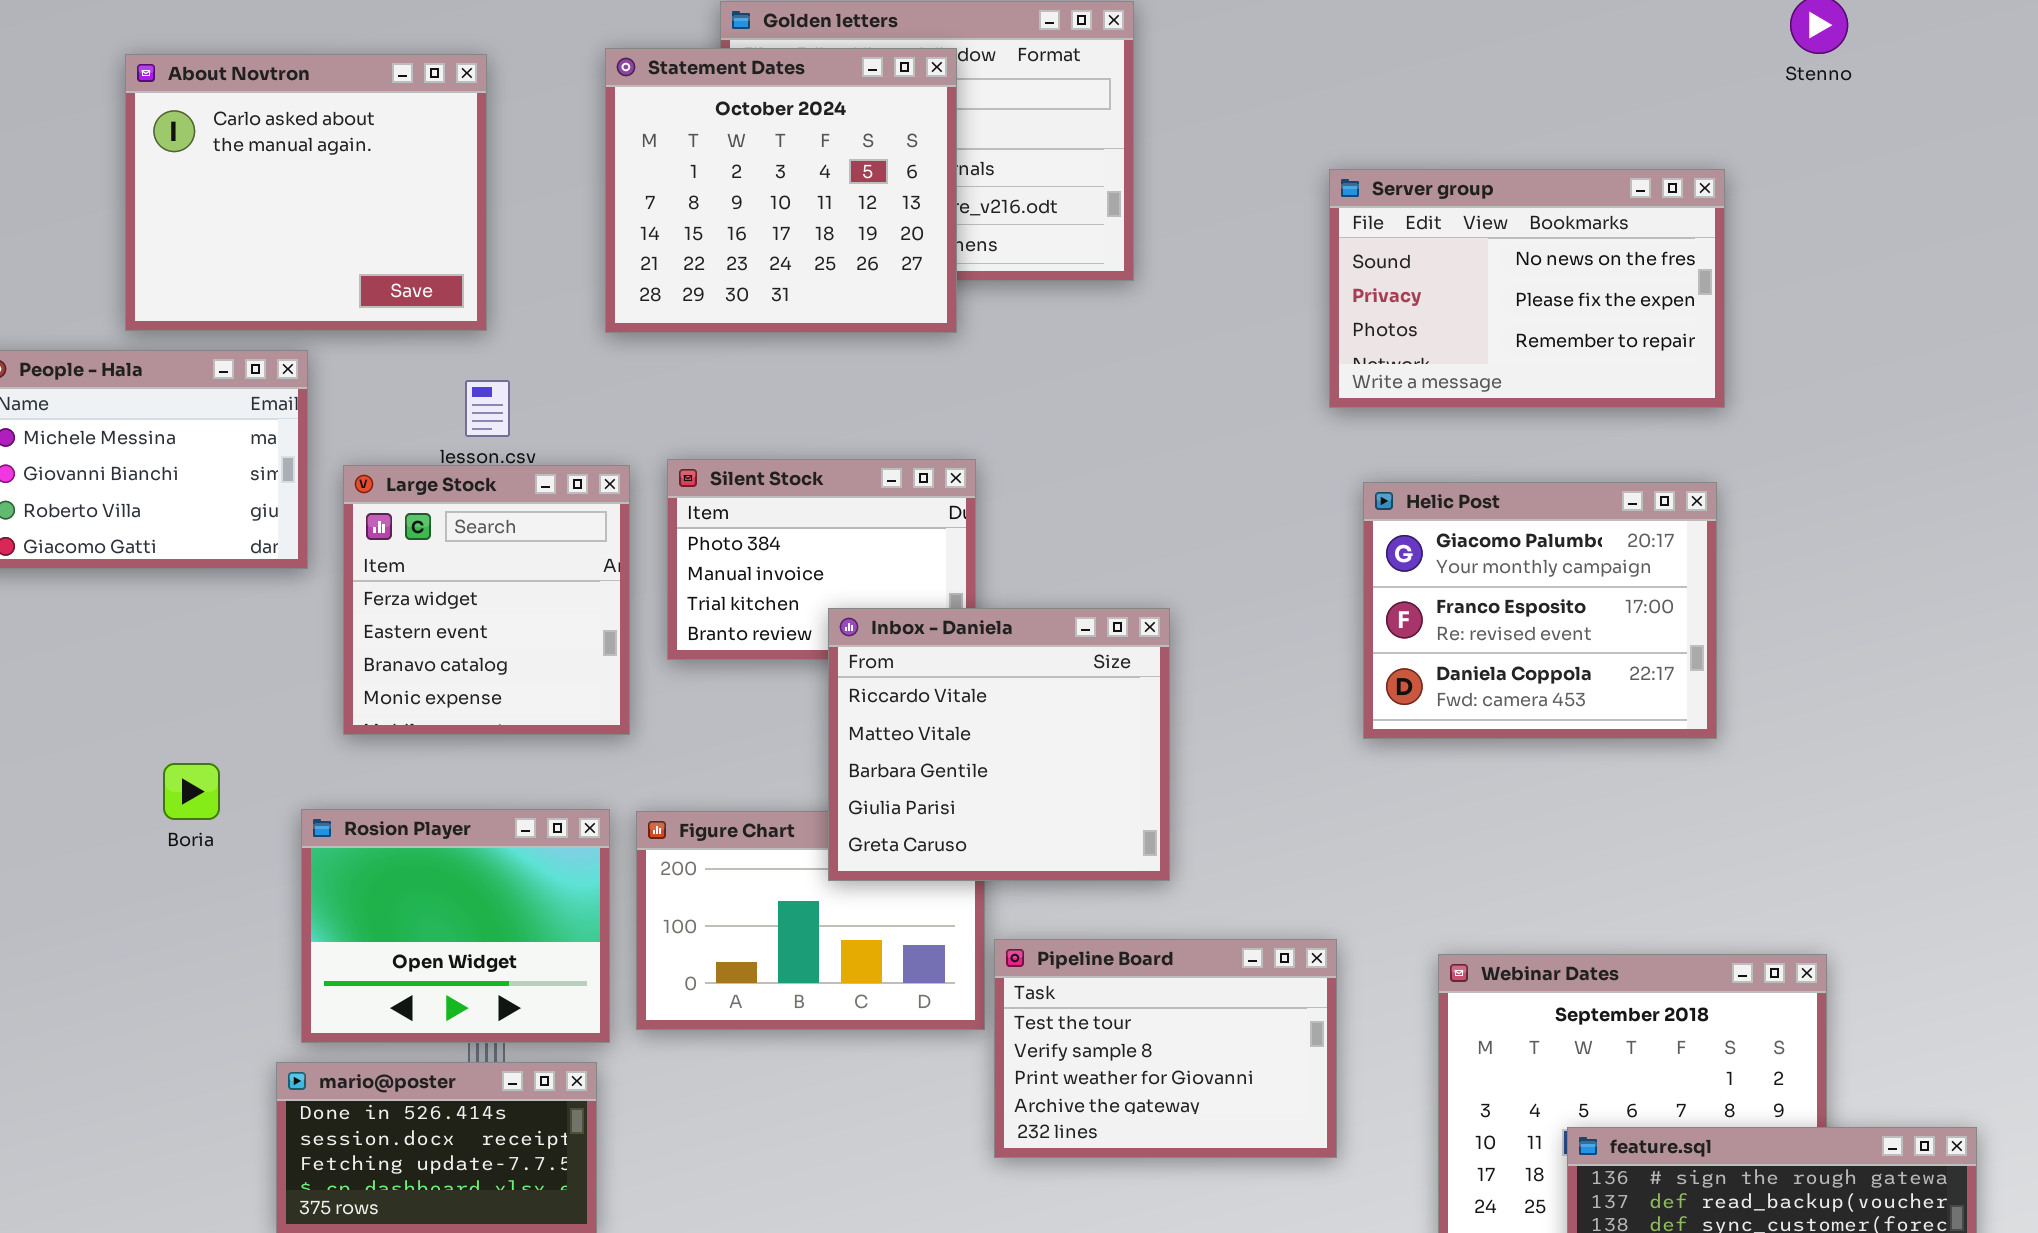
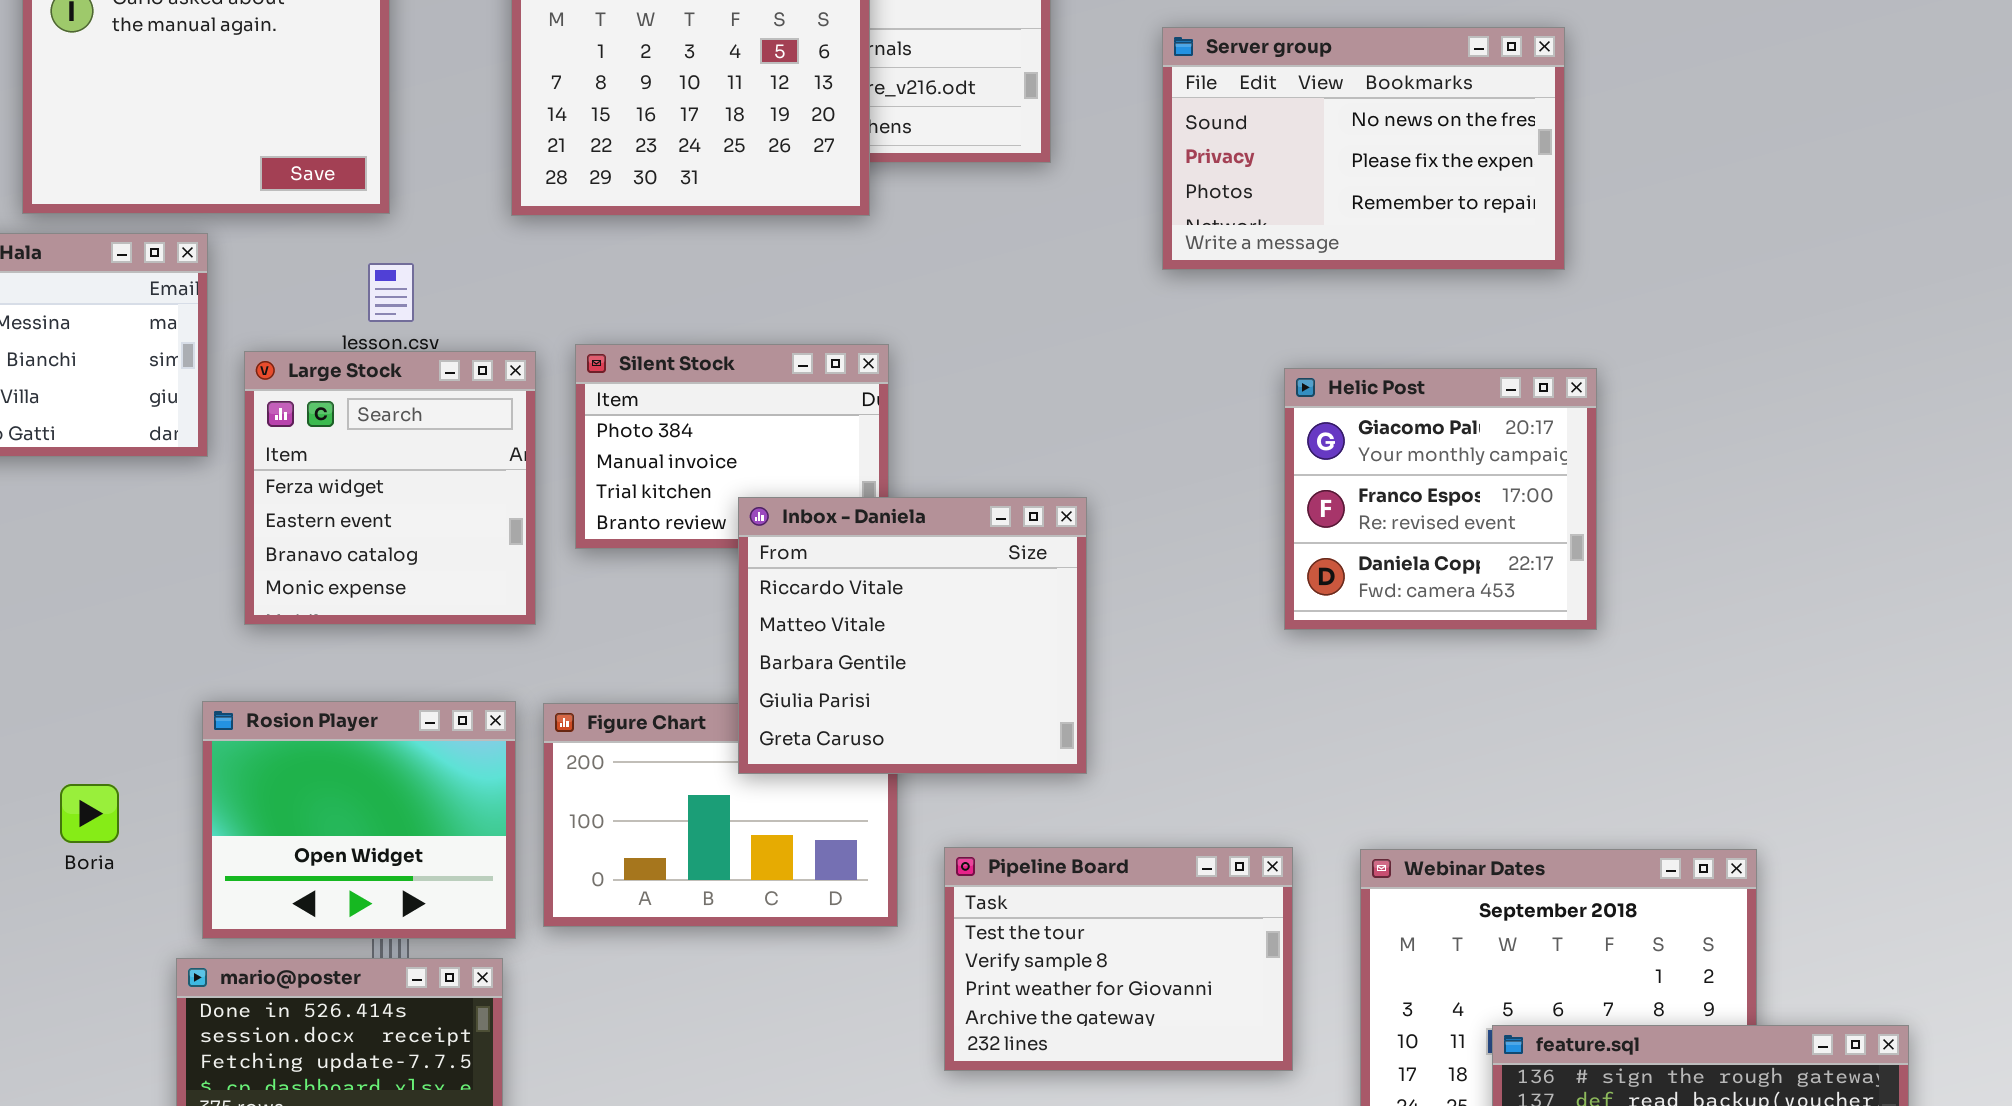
Server group: [1329,169,1725,408] -> [1162,27,1565,270], moved
Helic Post: [1363,482,1717,739] -> [1284,368,1597,630], resized
Boria: [163,763,220,820] -> [60,784,119,843], moved
Pipeline Board: [994,939,1337,1158] -> [944,847,1293,1071], moved

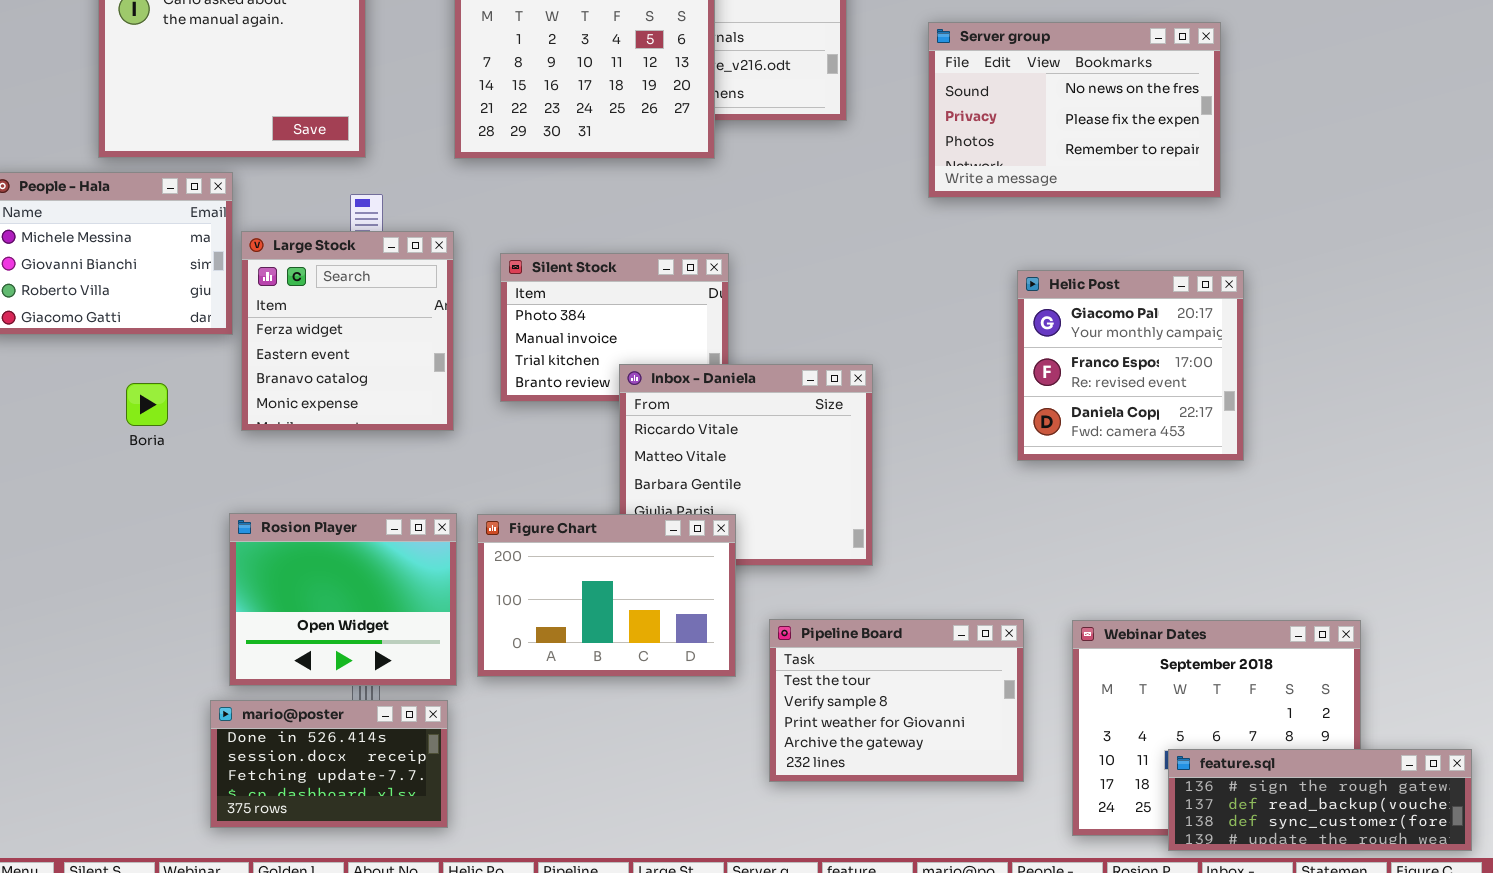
Large Stock: [244,351,536,625] -> [241,231,454,431], moved
Figure Chart: [543,703,898,927] -> [477,514,736,677], raised
Boria: [60,784,119,843] -> [126,383,168,426], moved

